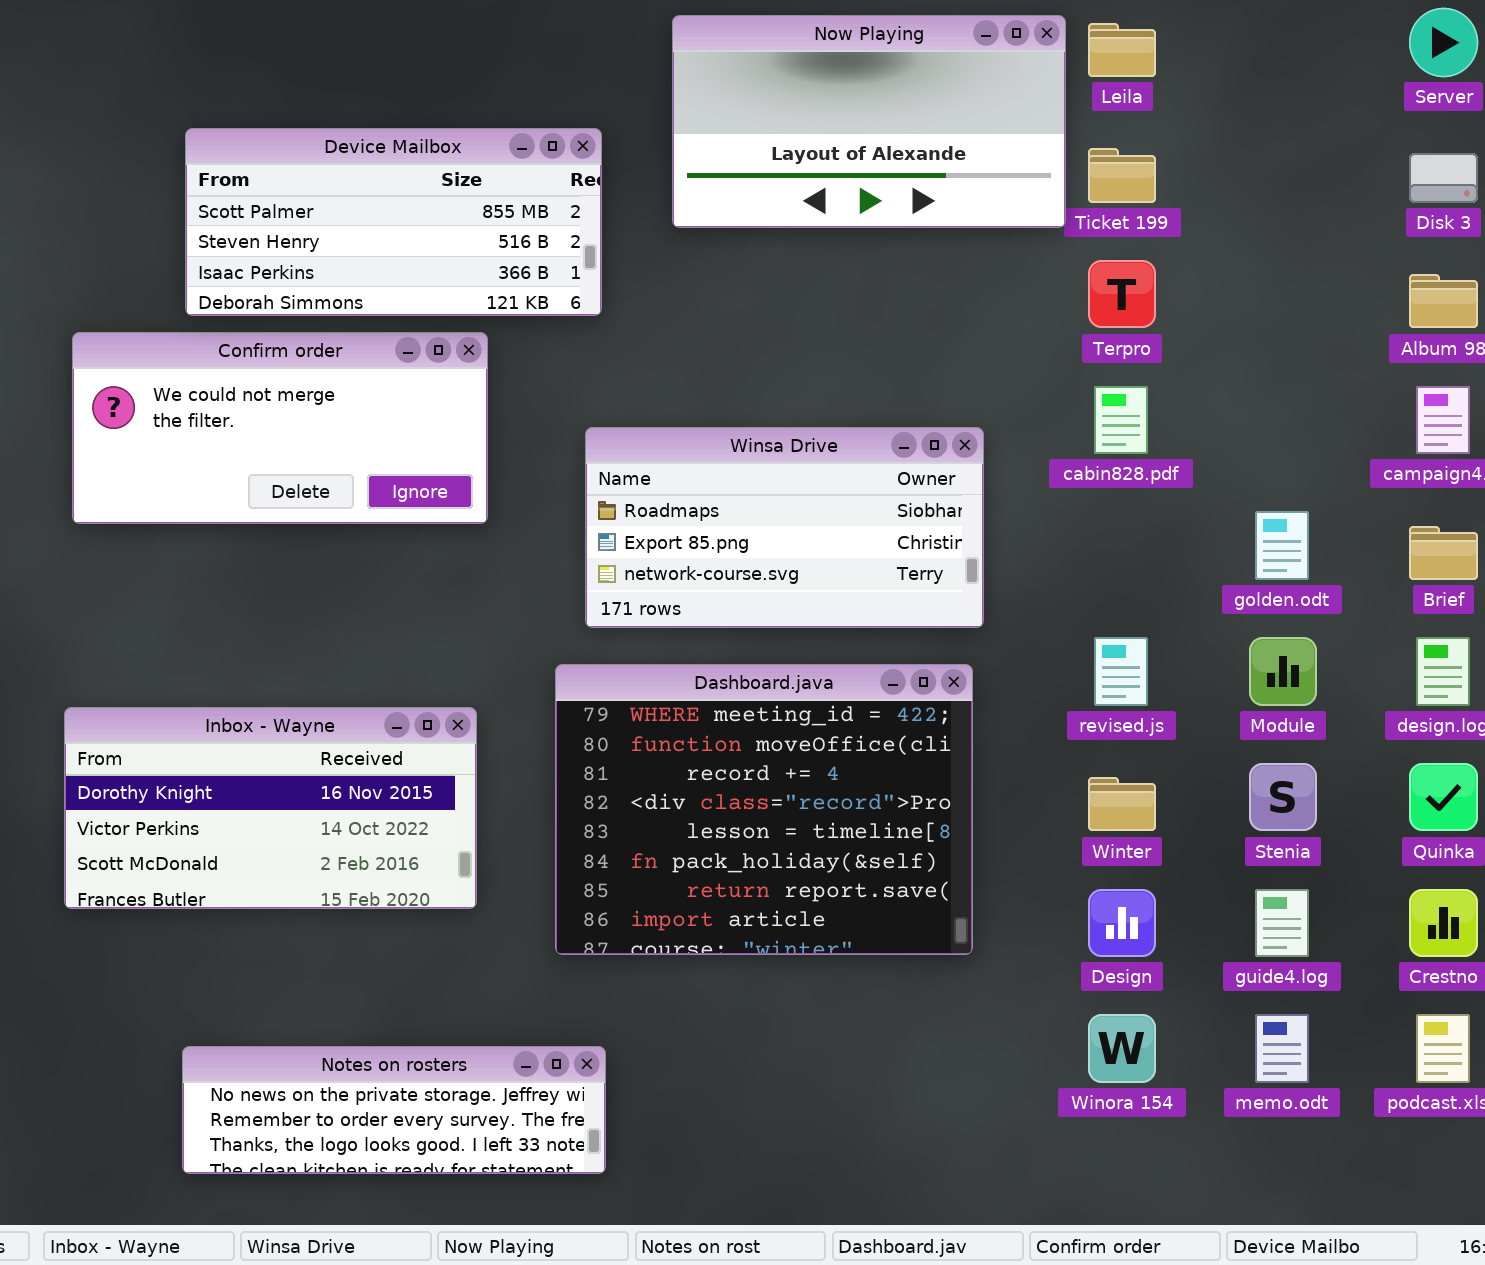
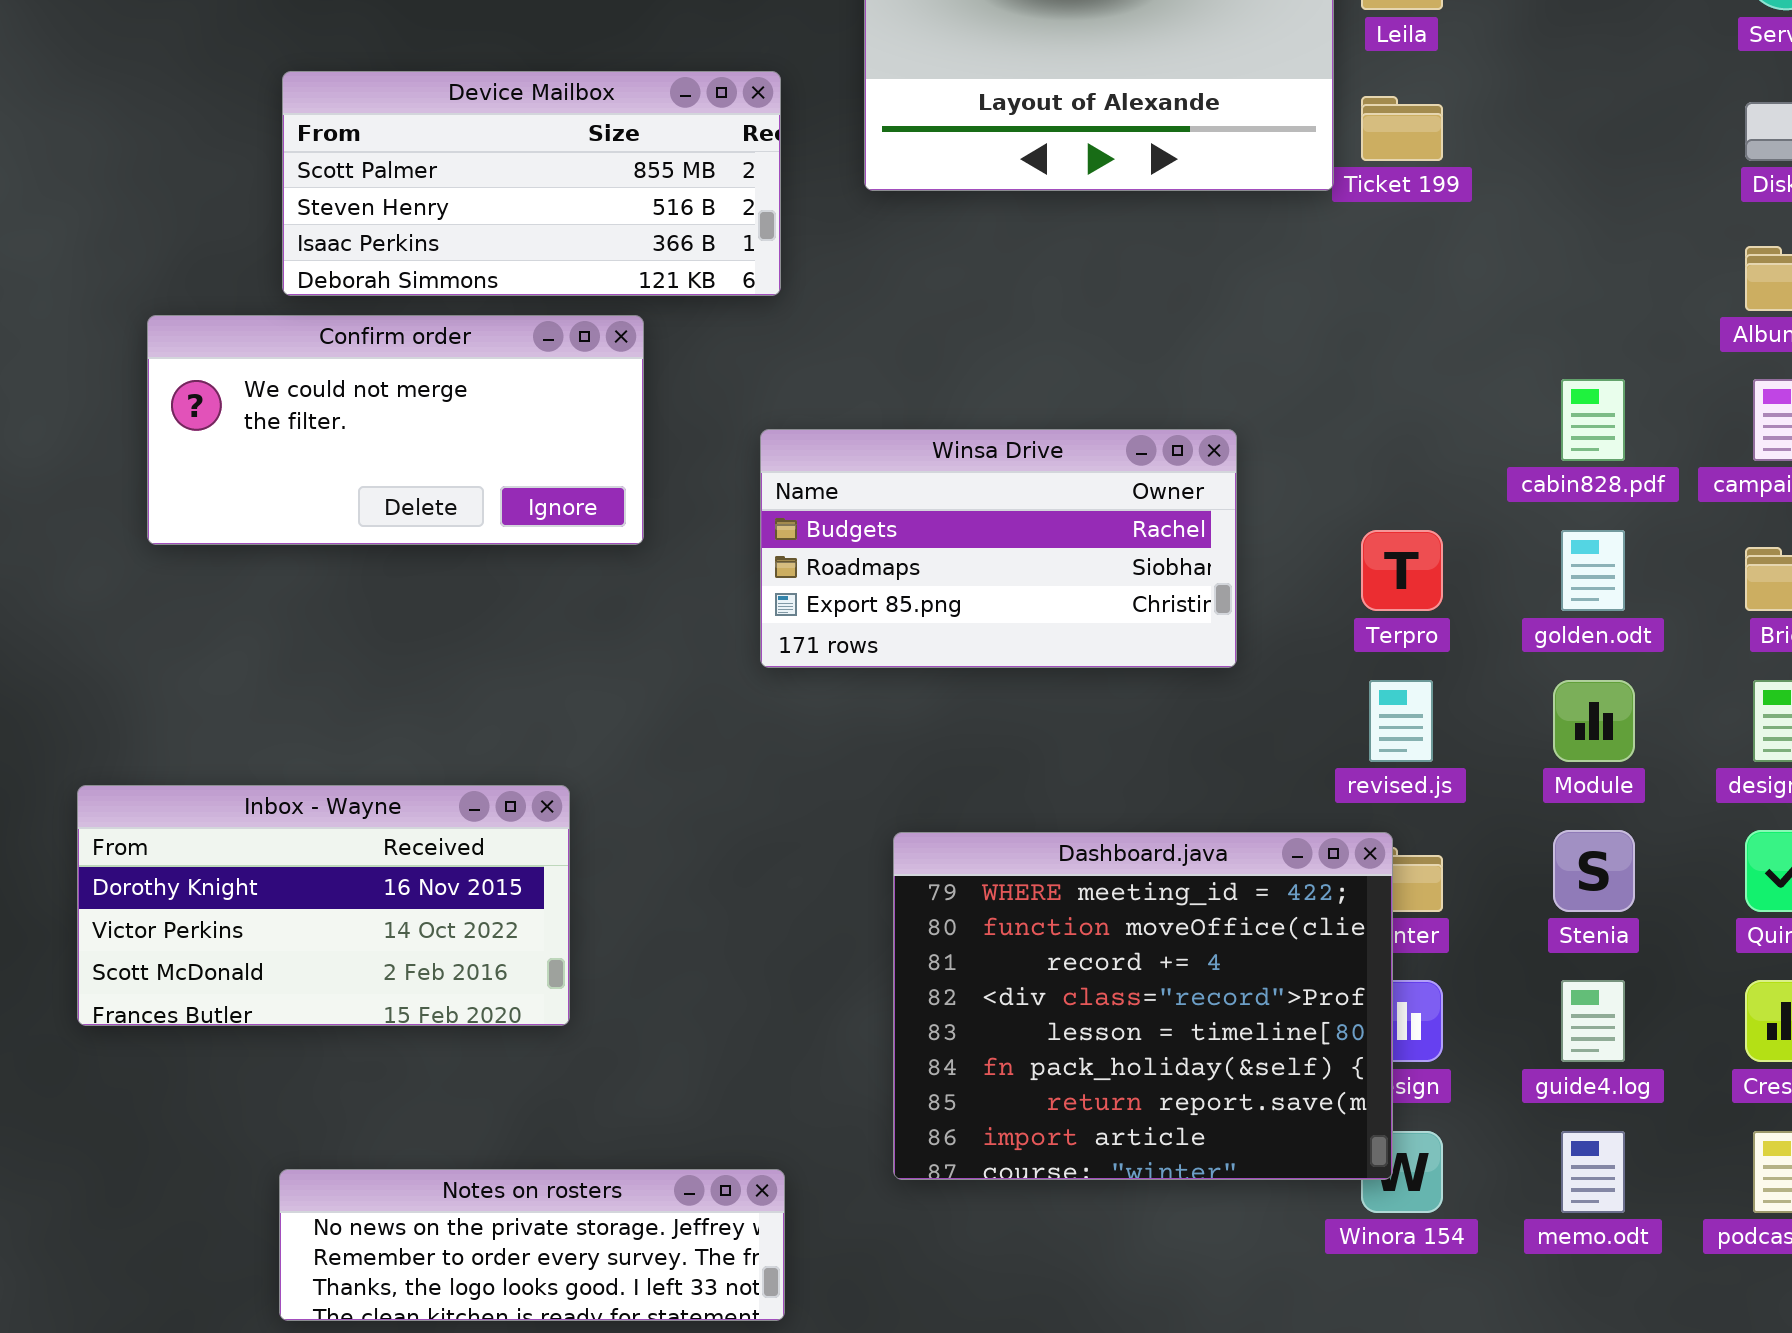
Terpro: [1088,260,1156,328] -> [1361,530,1443,611], moved
cabin828.pdf: [1094,386,1148,454] -> [1561,379,1625,461], moved
Winsa Drive: [585,427,984,628] -> [760,429,1237,668], scrolled up 1 row
Dashboard.java: [555,664,973,955] -> [893,832,1393,1180], moved
Inbox - Wayne: [64,707,477,909] -> [77,785,570,1026], moved

